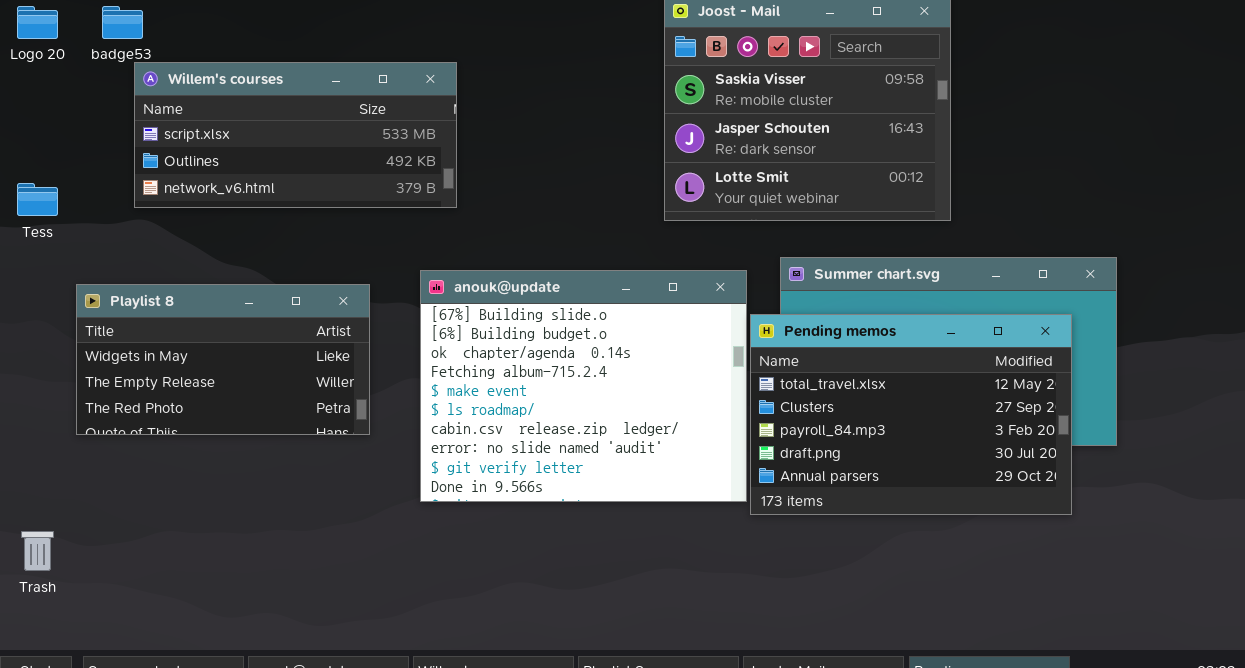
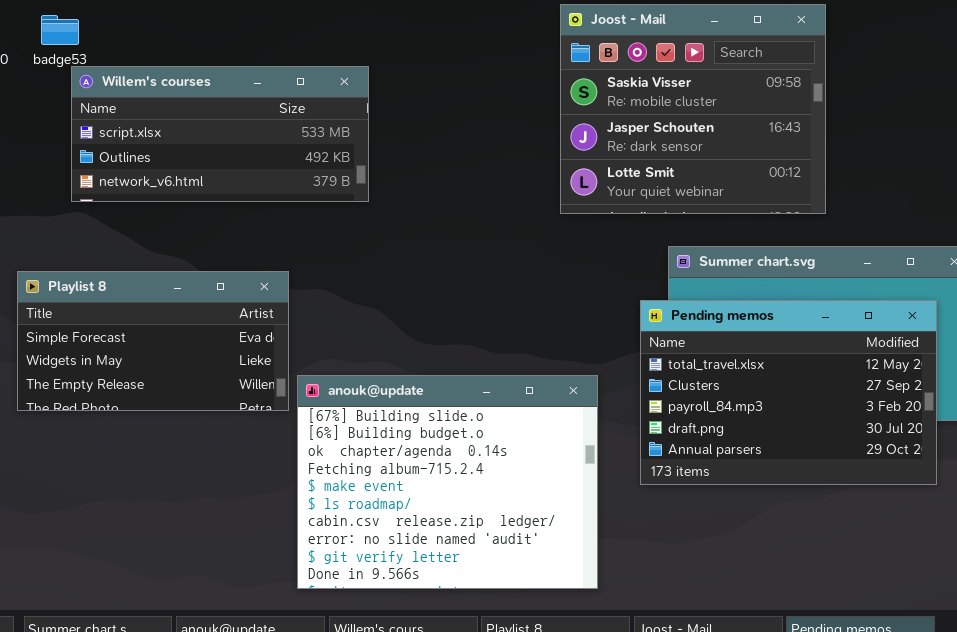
anouk@update: [420,270,747,502] -> [297,375,598,589], moved
Playlist 8: [76,284,370,435] -> [17,271,289,411], scrolled up 1 row

